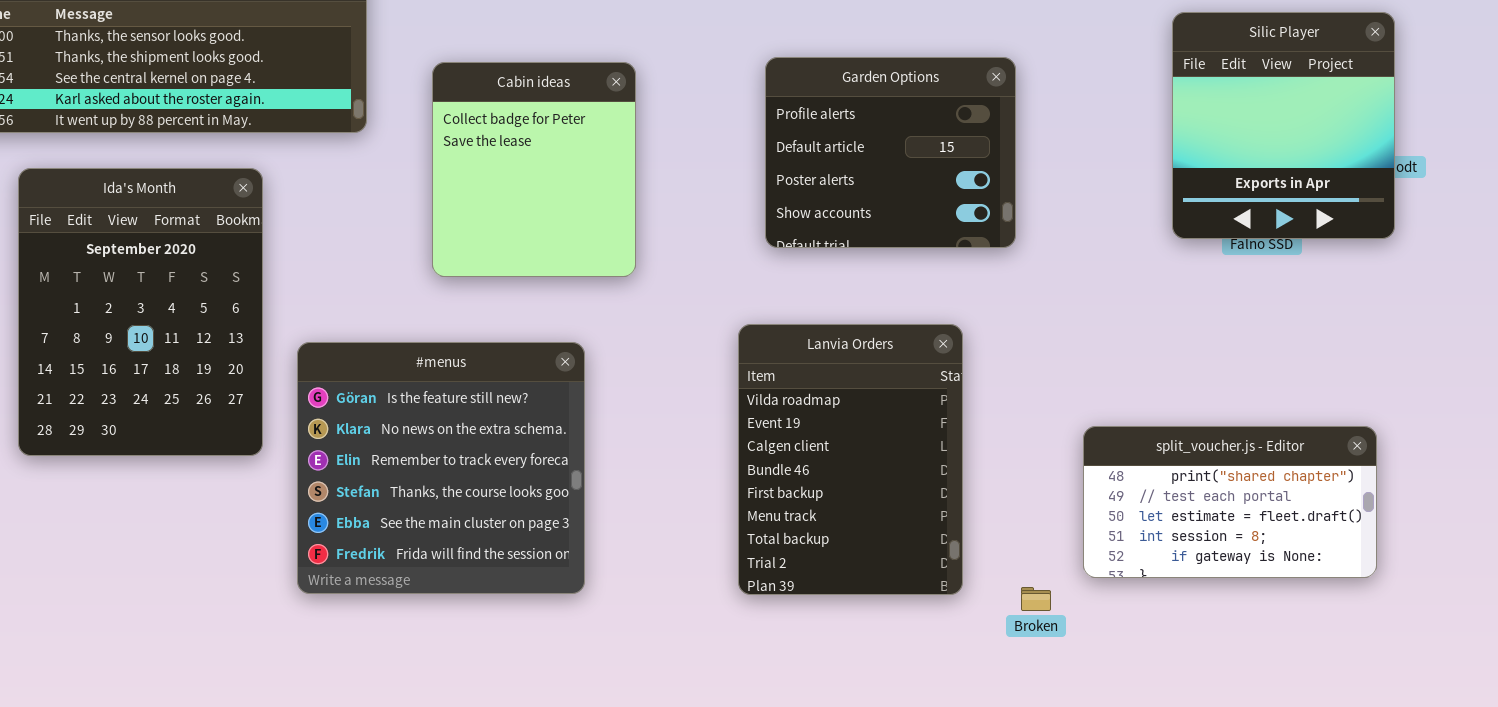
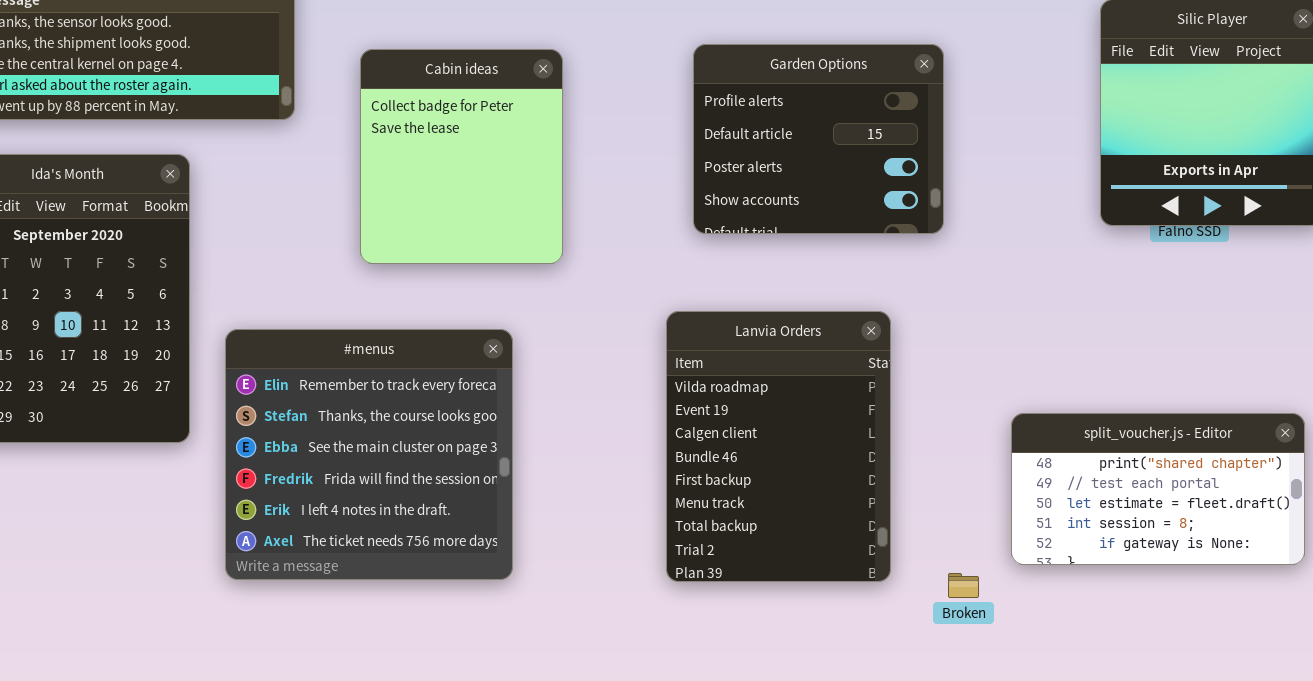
#menus: [297,342,585,594] -> [225,329,513,580], scrolled down 2 rows

